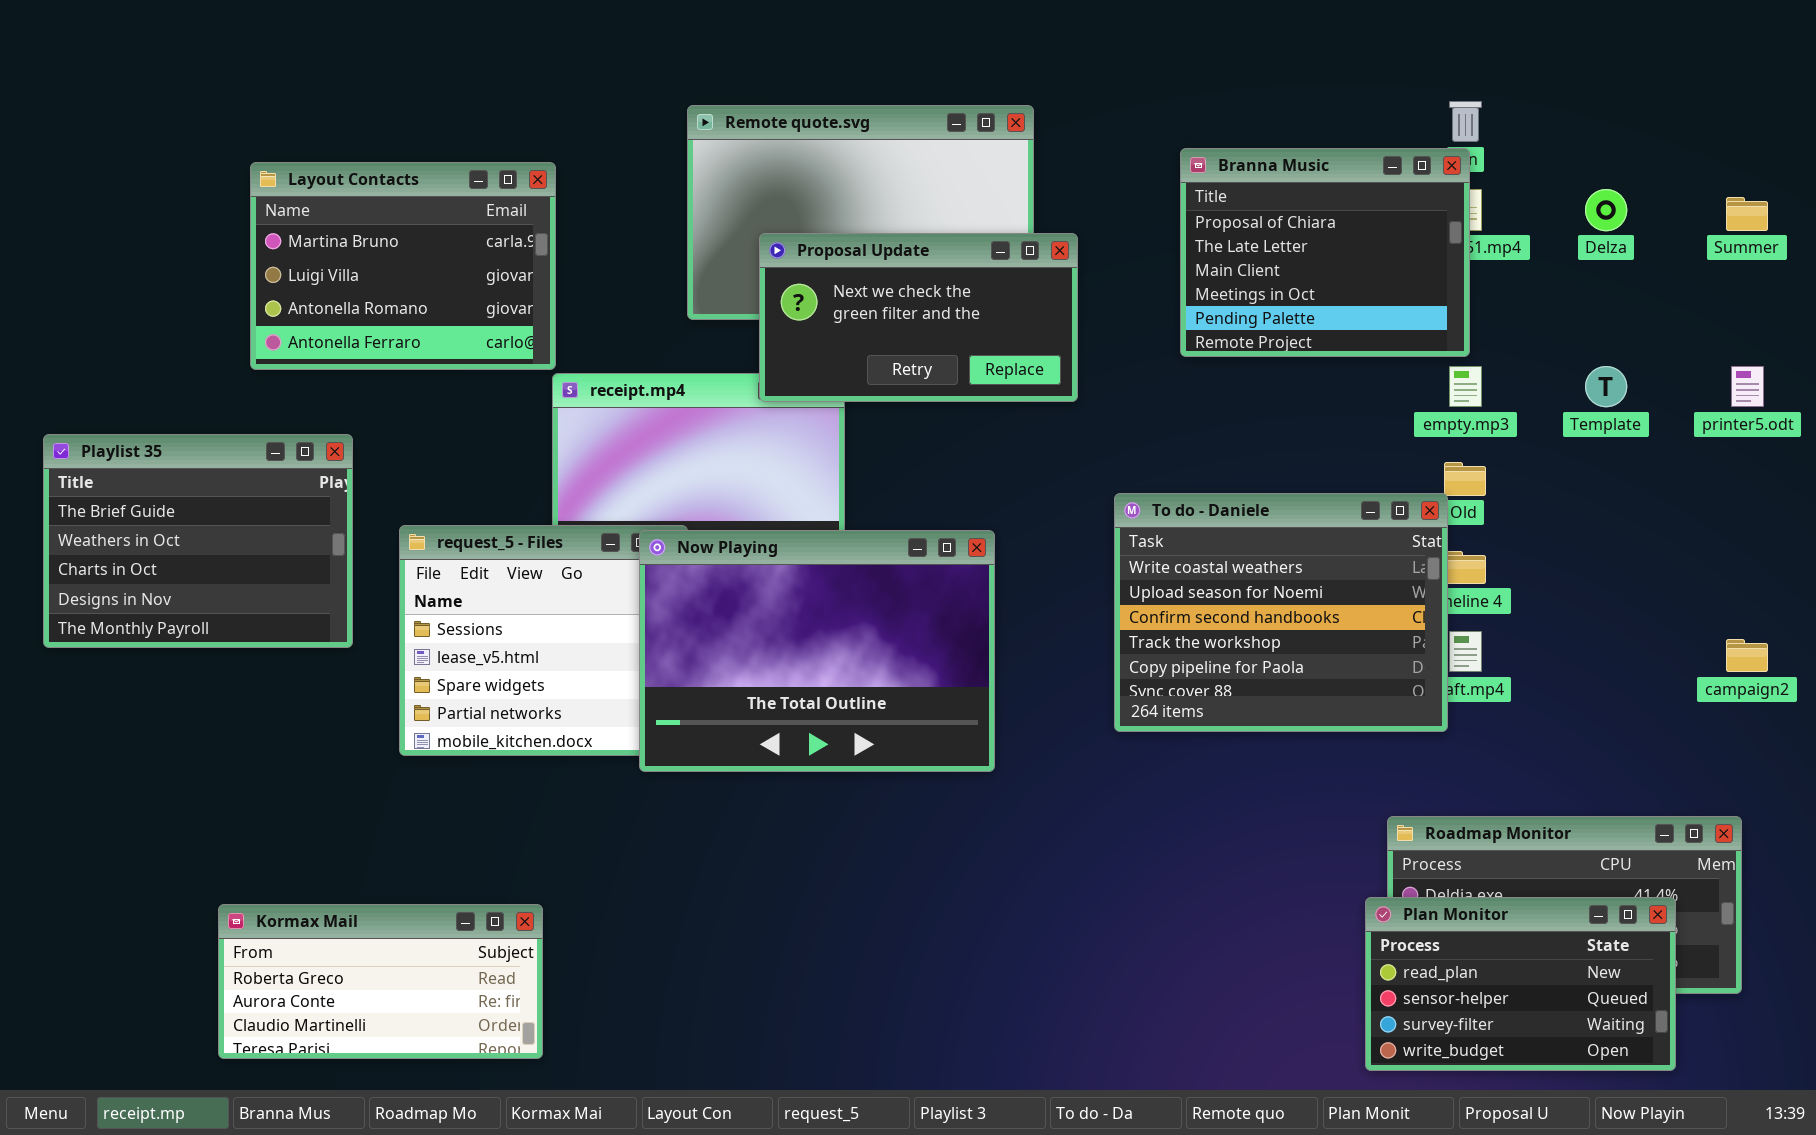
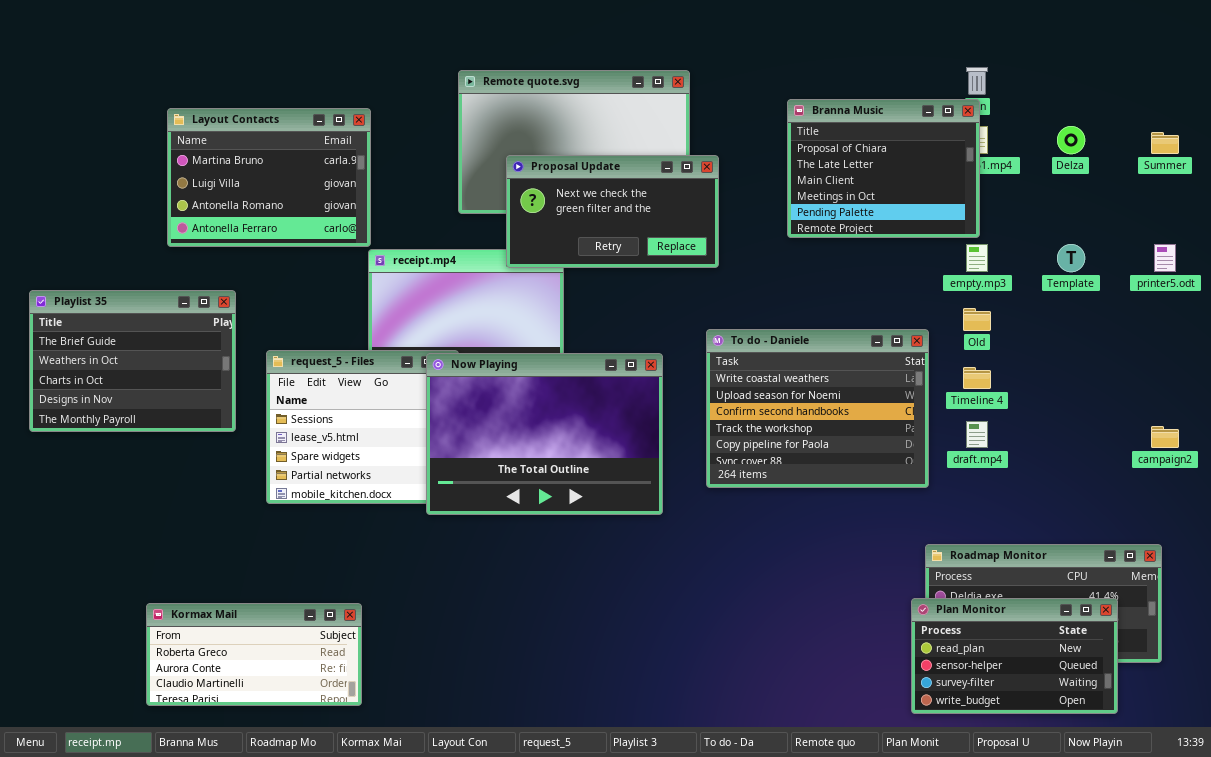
To do - Daniele: [1114,493,1448,732] -> [706,329,929,488], moved

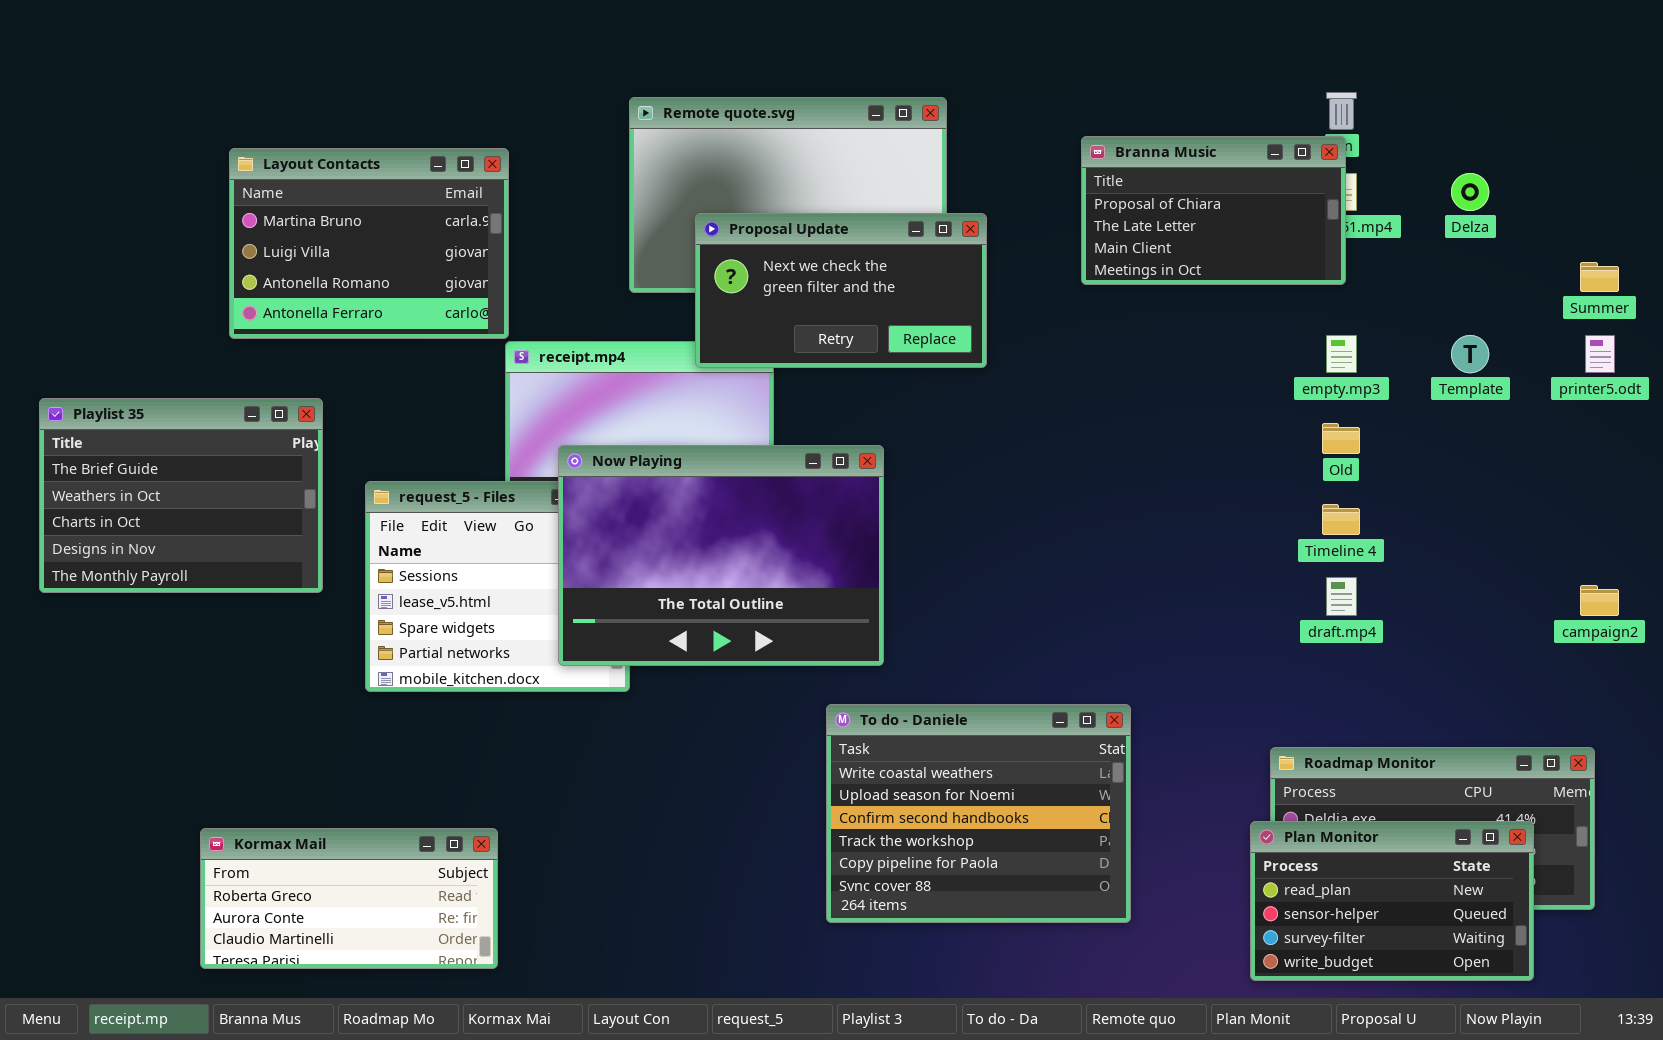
Branna Music: [787,99,980,238] -> [1081,136,1346,285], resized
Summer: [1151,132,1179,154] -> [1580,262,1619,292], moved
To do - Daniele: [706,329,929,488] -> [826,704,1131,923], moved
Now Playing: [426,353,663,515] -> [558,445,884,666], moved

